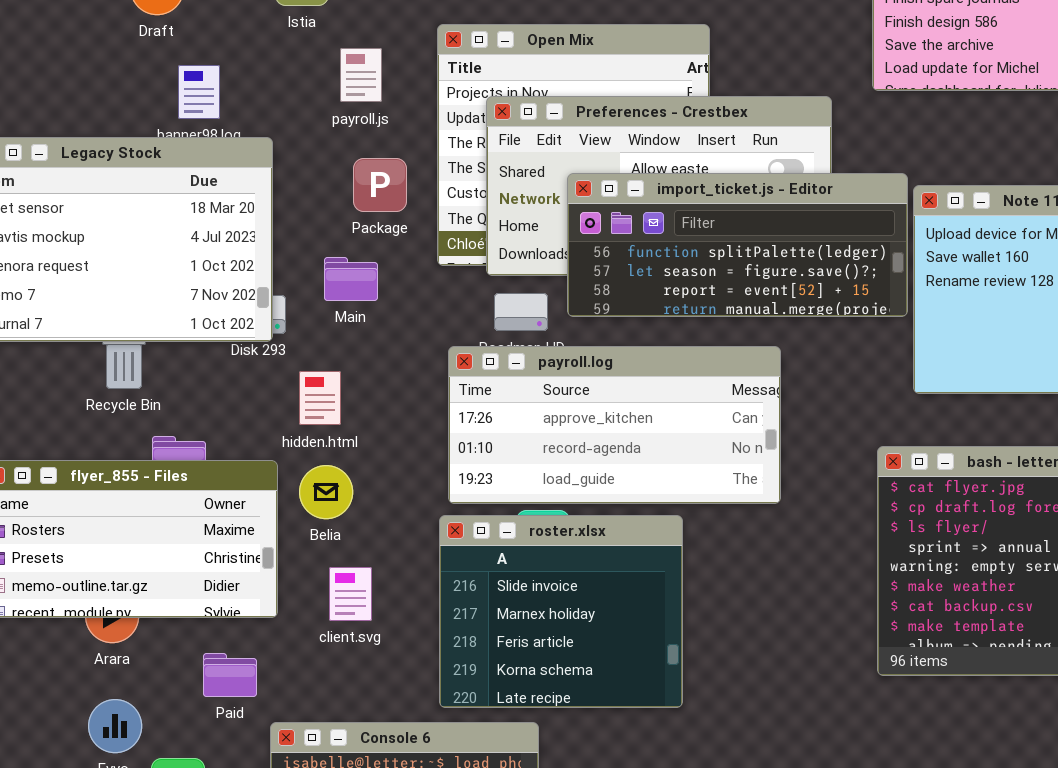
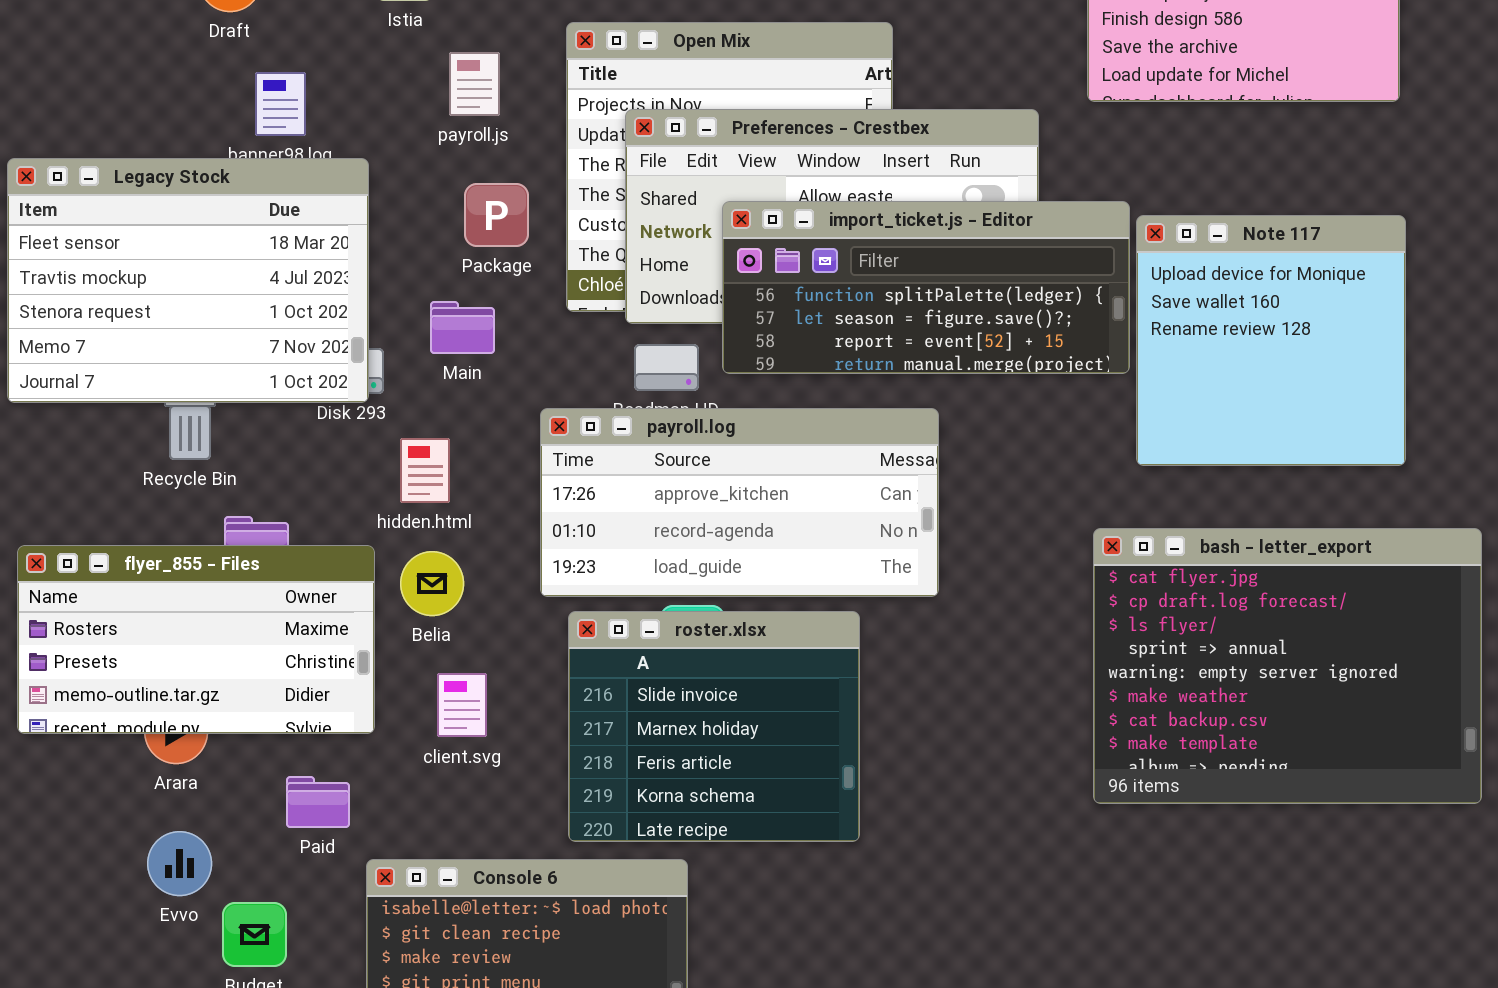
payroll.log: [448,346,781,504] -> [540,408,939,597], moved

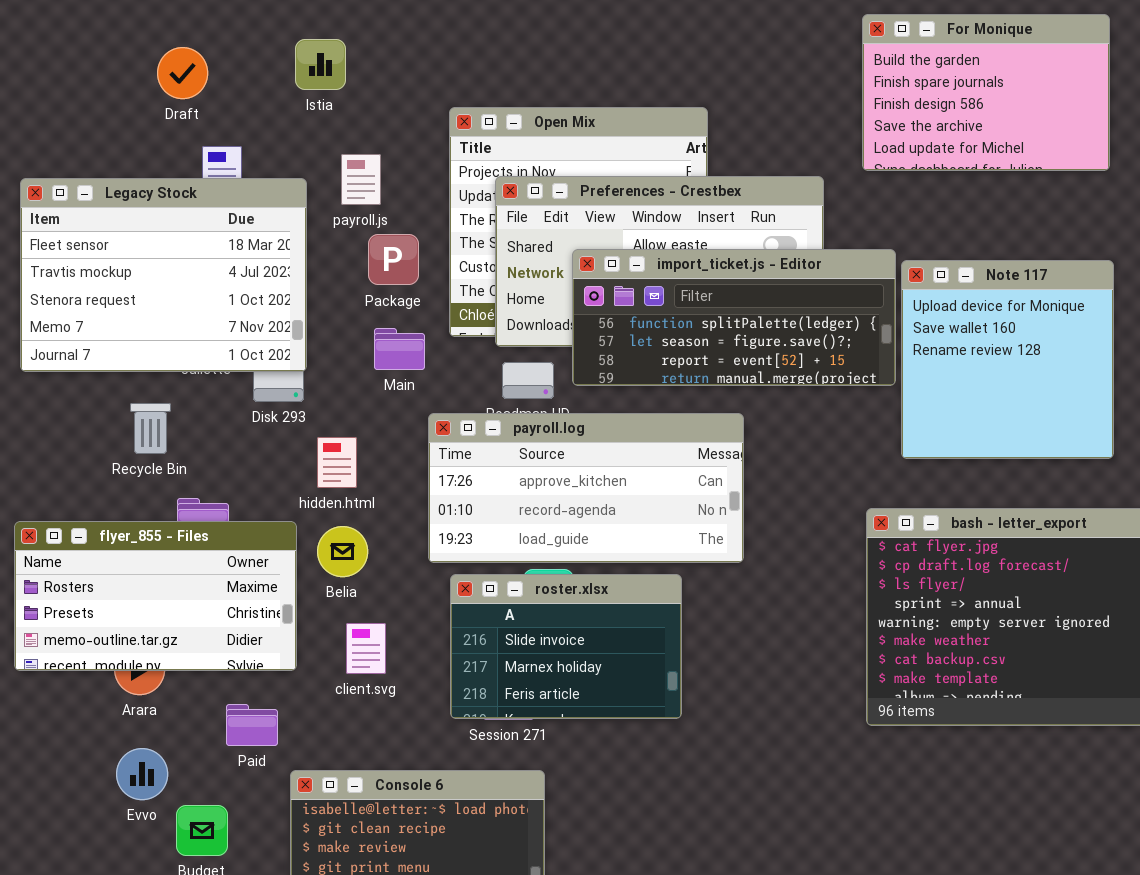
payroll.js: [449,52,500,116] -> [341,154,381,205], moved
Legacy Stock: [7,158,369,403] -> [20,178,307,372], moved
Main: [430,301,495,354] -> [374,328,425,370], moved
roster.xlsx: [568,611,860,842] -> [450,574,682,719], resized

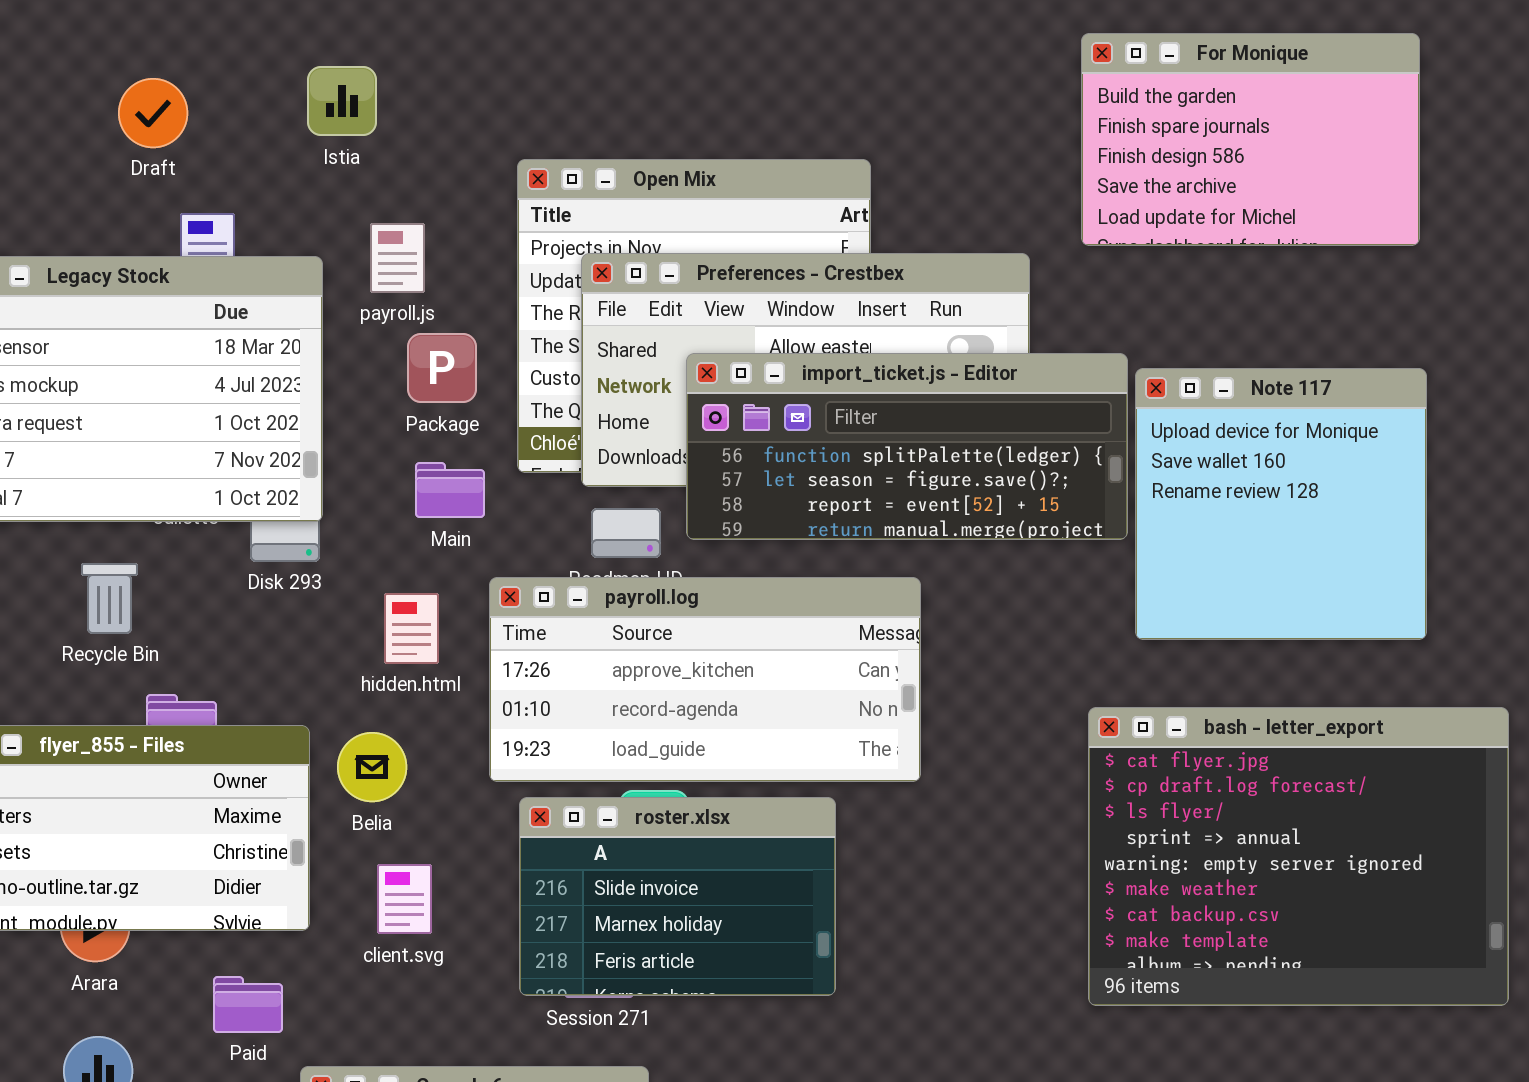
hidden.html: [317,437,357,488] -> [384,593,439,664], moved

